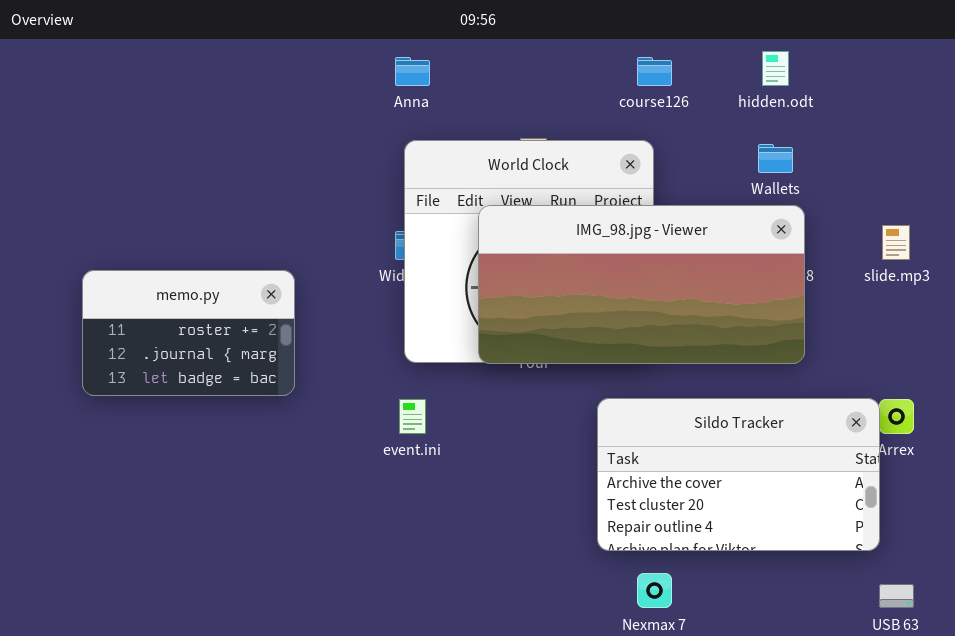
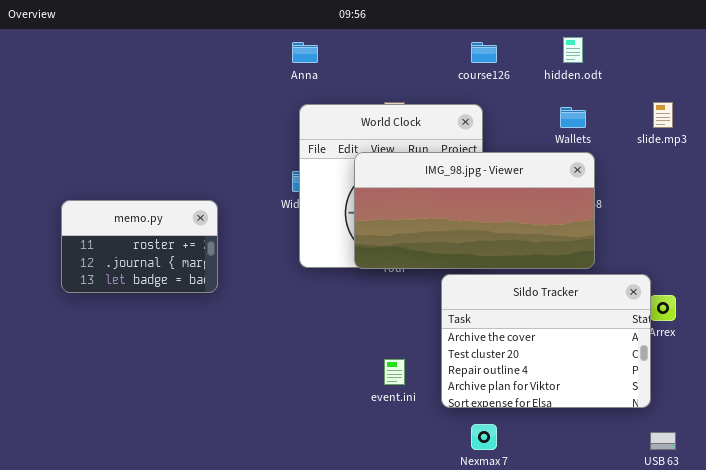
slide.mp3: [882,225,910,260] -> [653,102,673,128], moved
Sildo Tracker: [597,398,880,551] -> [441,274,651,408], resized
event.ini: [399,399,426,434] -> [384,359,405,385], moved

